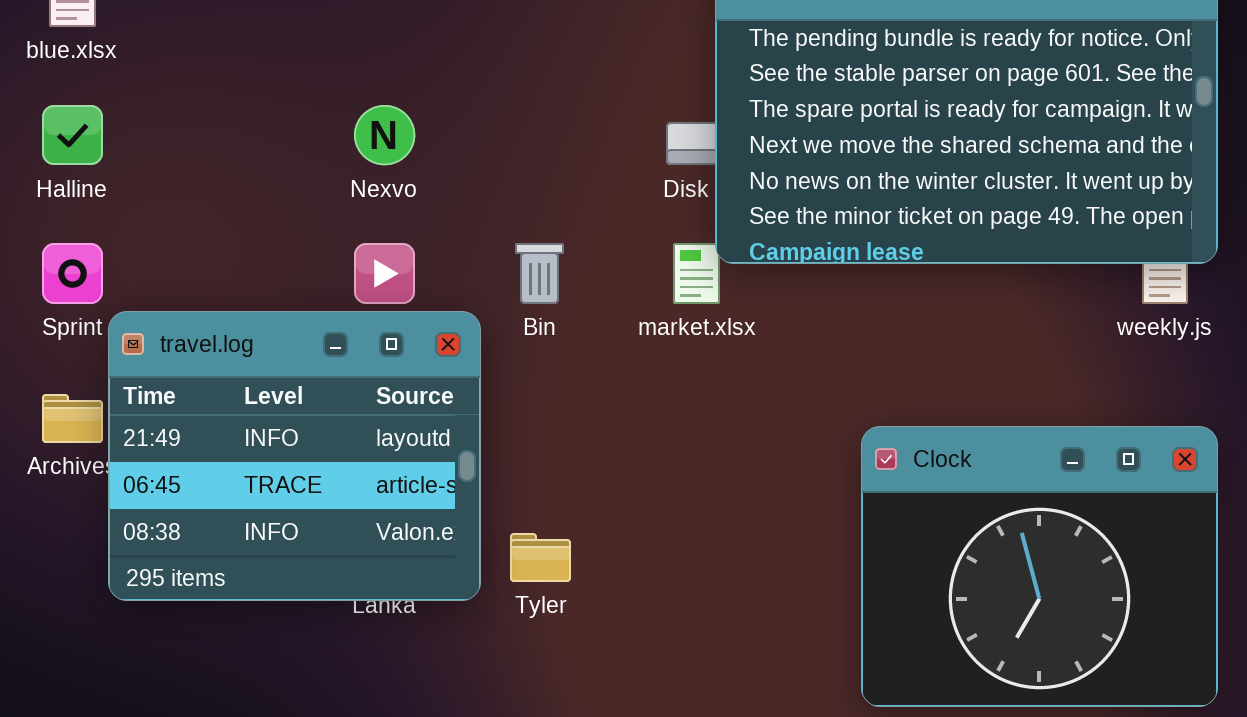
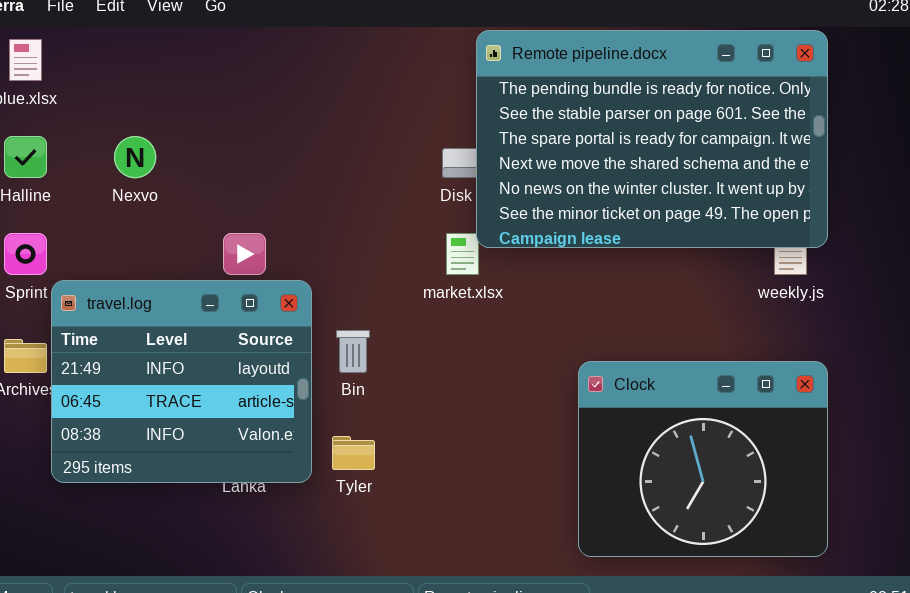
Nexvo: [354,105,415,165] -> [114,136,156,178], moved
Bin: [515,243,564,304] -> [336,330,370,373], moved

